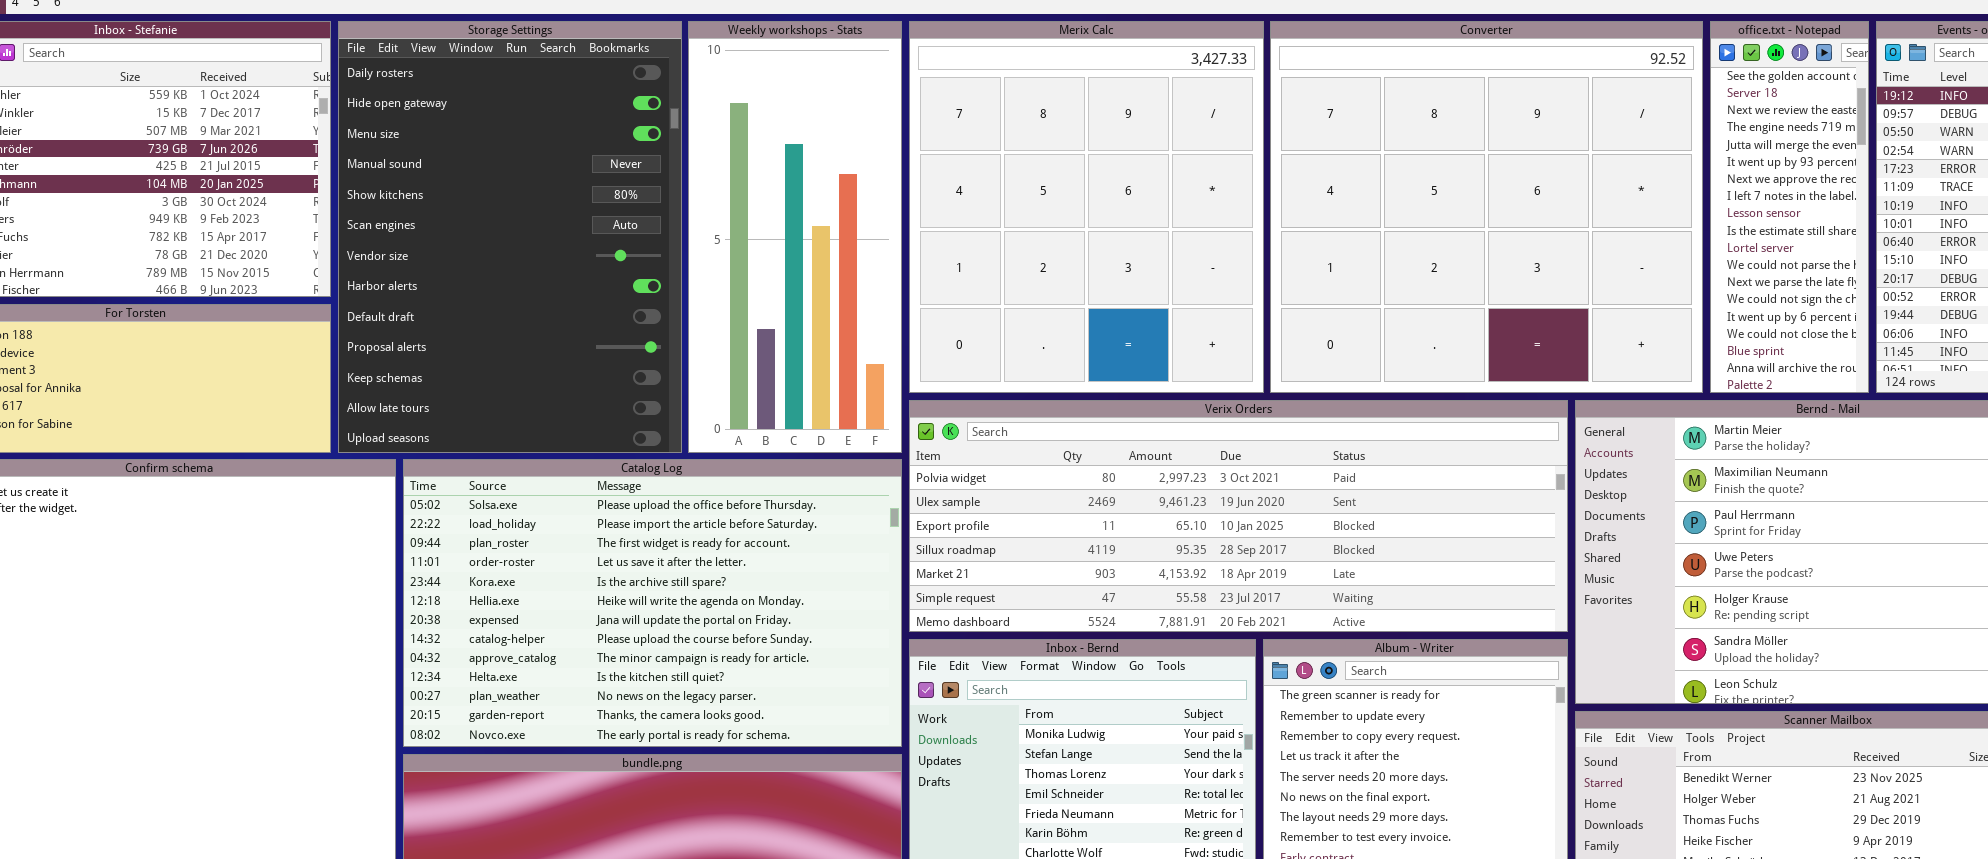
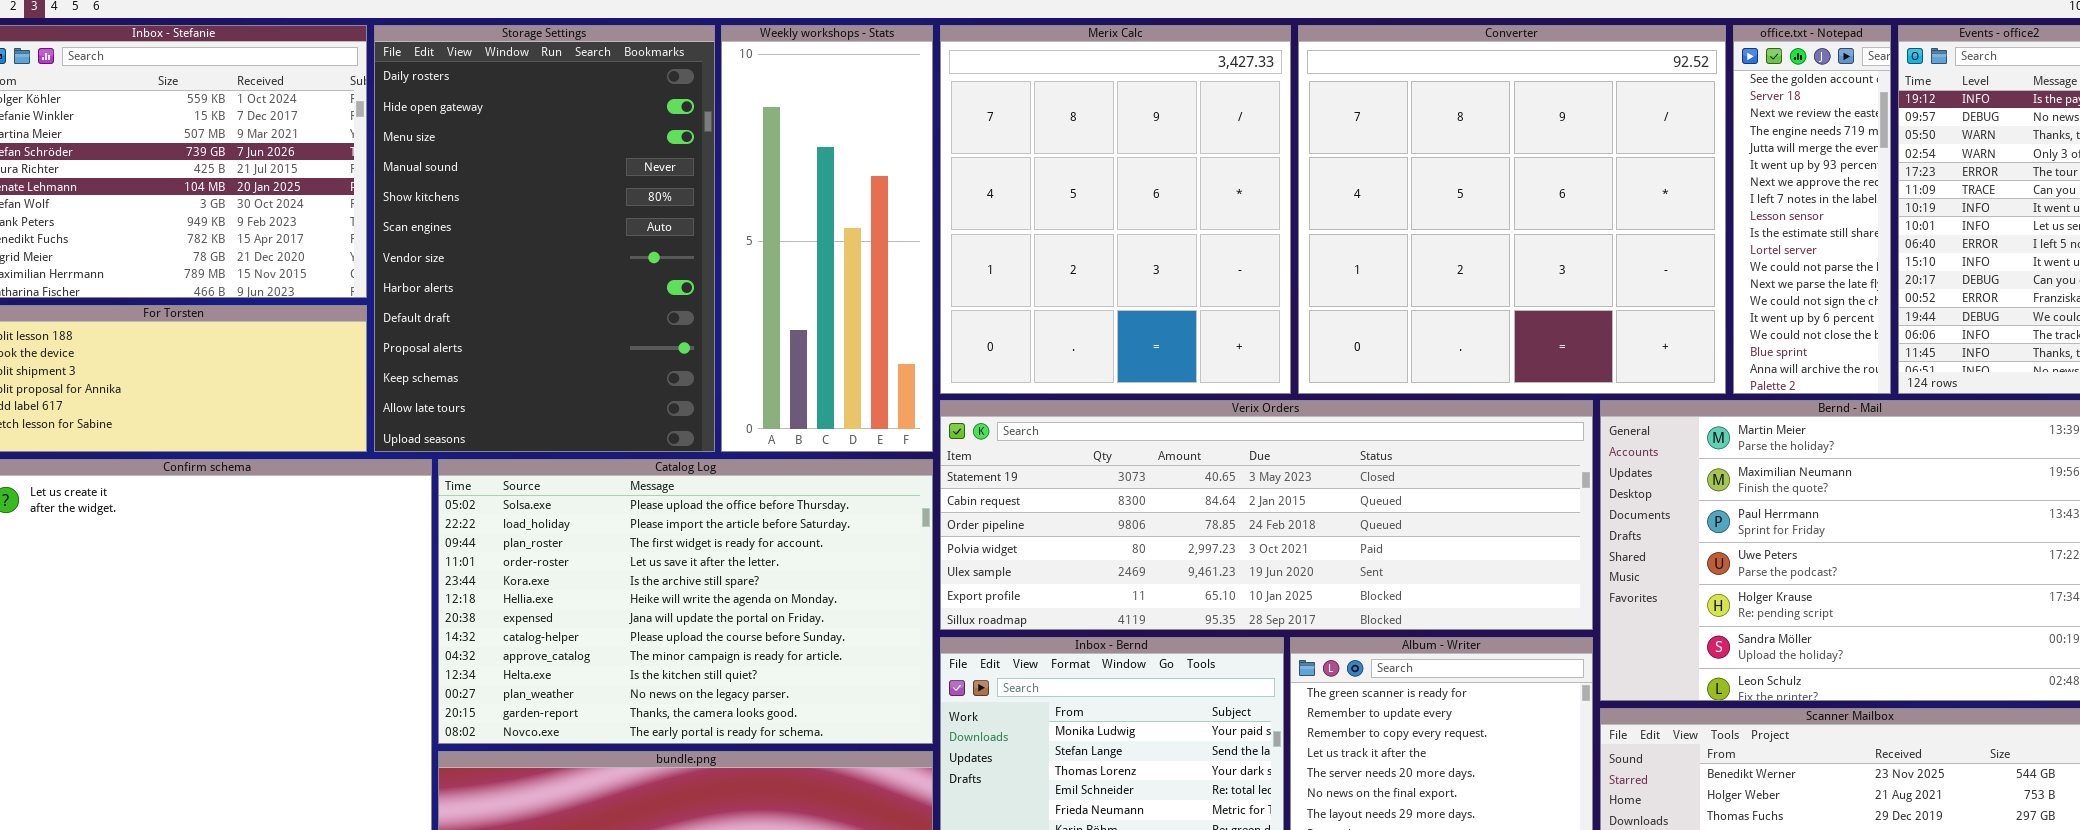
Verix Orders: [909,400,1568,632] -> [940,400,1593,630], scrolled up 3 rows

